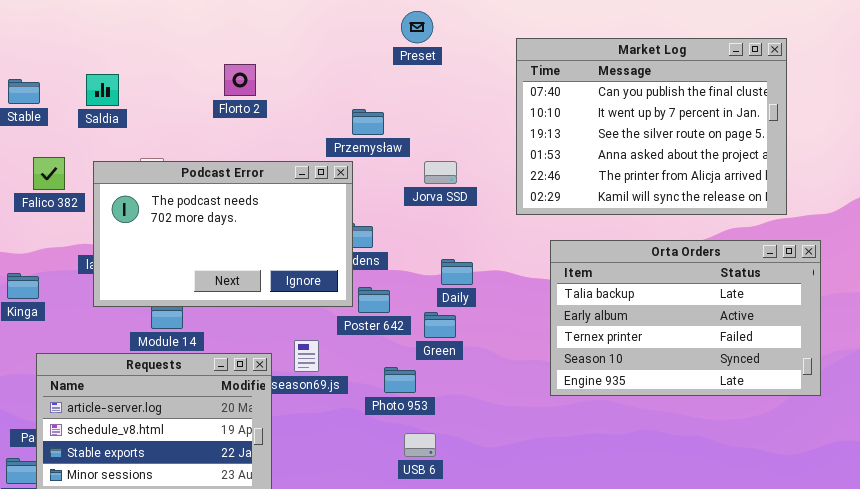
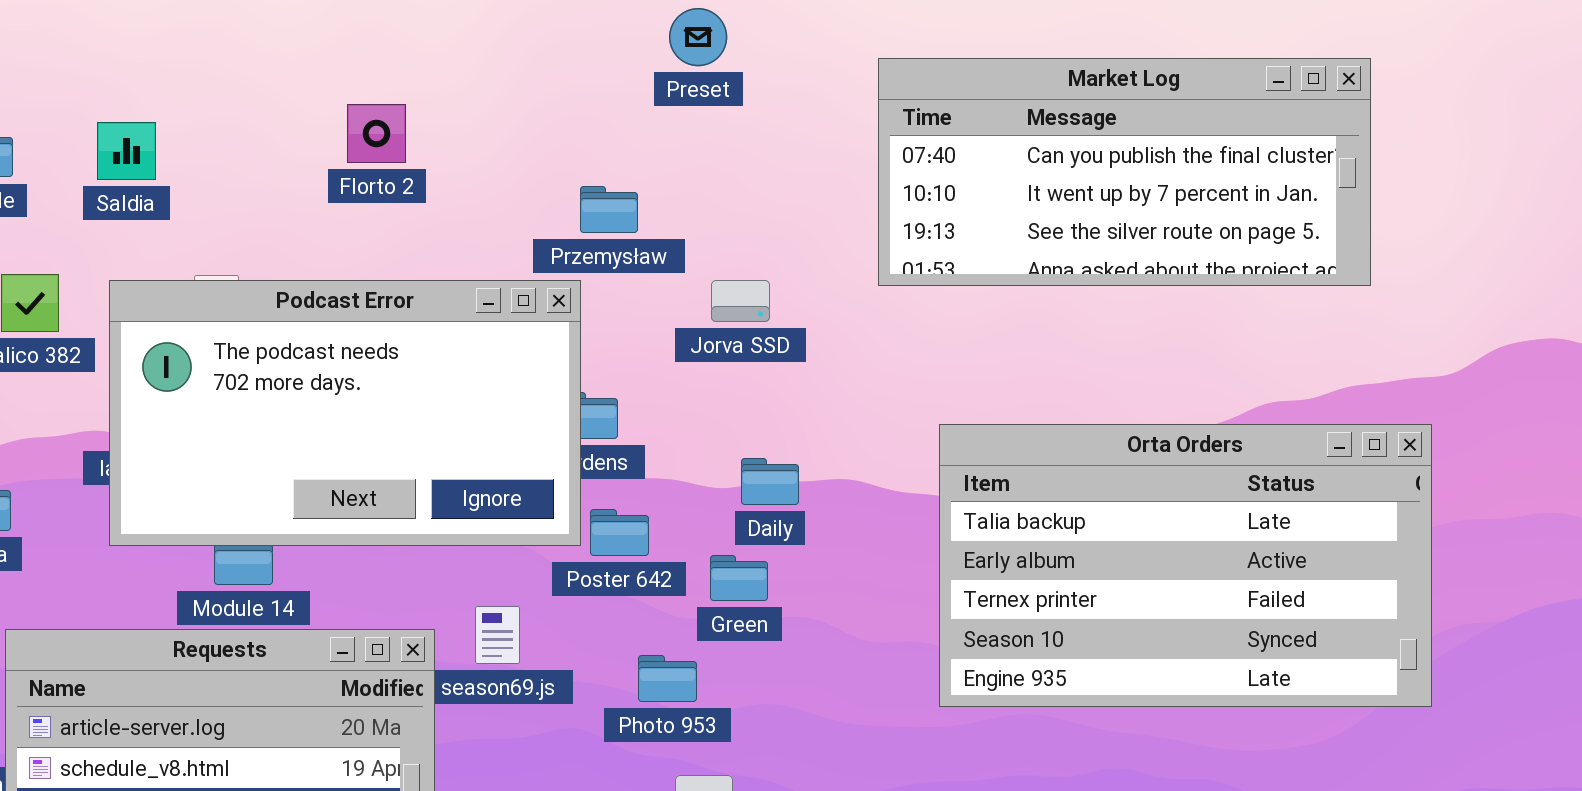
Market Log: [516,38,787,215] -> [878,58,1371,286], resized

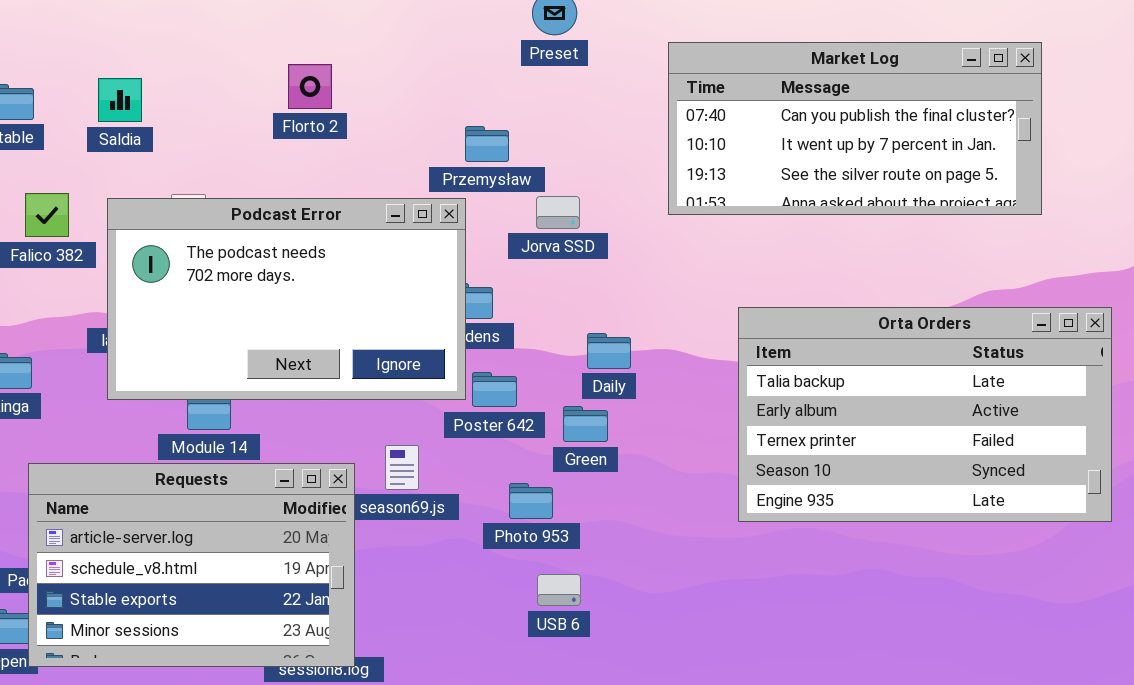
Market Log: [878,58,1371,286] -> [668,42,1042,215], moved
Jorva SSD: [711,280,770,322] -> [536,196,580,229], moved

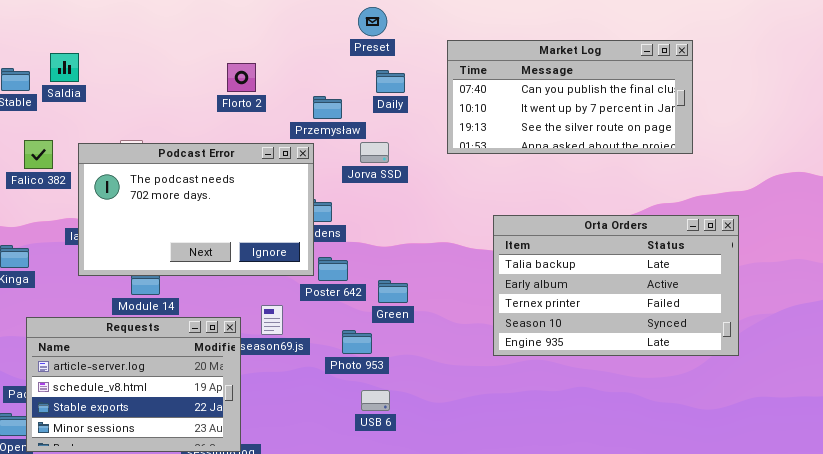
Florto 2: [288,64,332,109] -> [227,63,256,92], moved
Saldia: [98,78,142,122] -> [50,53,79,82], moved
Daily: [587,333,631,369] -> [376,70,405,93], moved

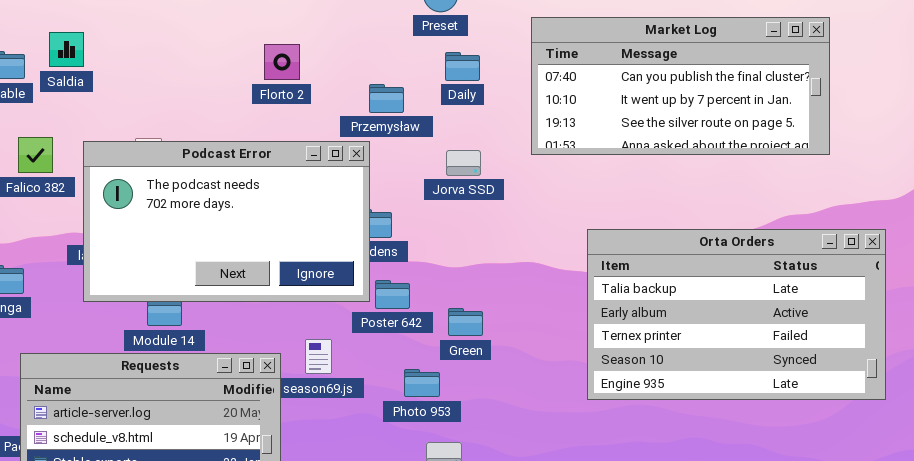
Jorva SSD: [360,142,389,163] -> [446,150,481,176], moved

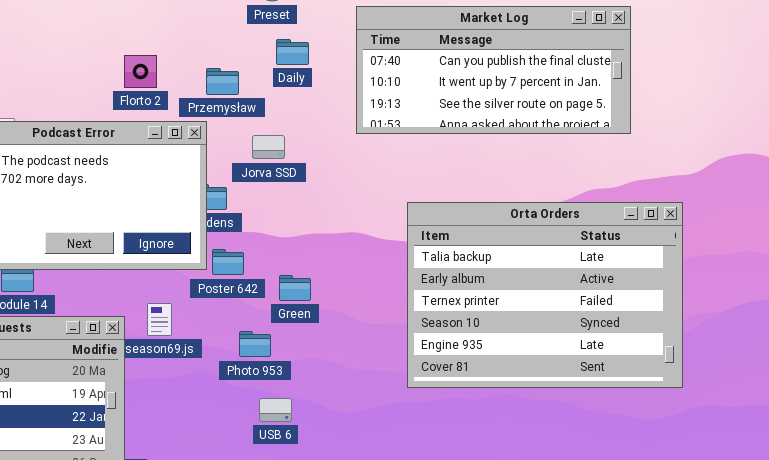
Florto 2: [264,44,300,80] -> [124,55,157,88], moved
Jorva SSD: [446,150,481,176] -> [252,135,285,159], moved
Orta Orders: [587,229,886,400] -> [407,202,683,388], resized

